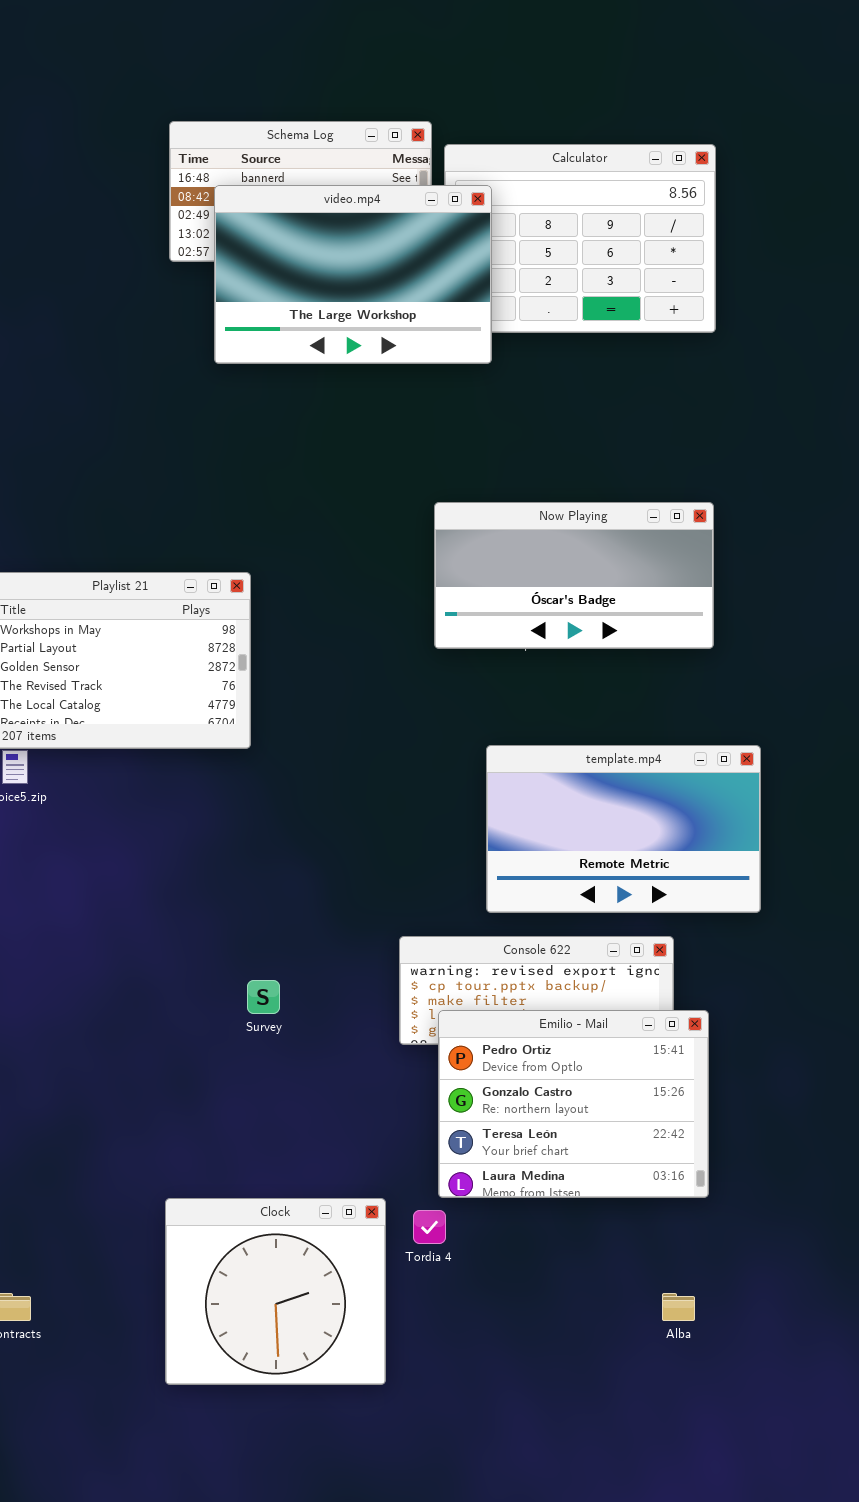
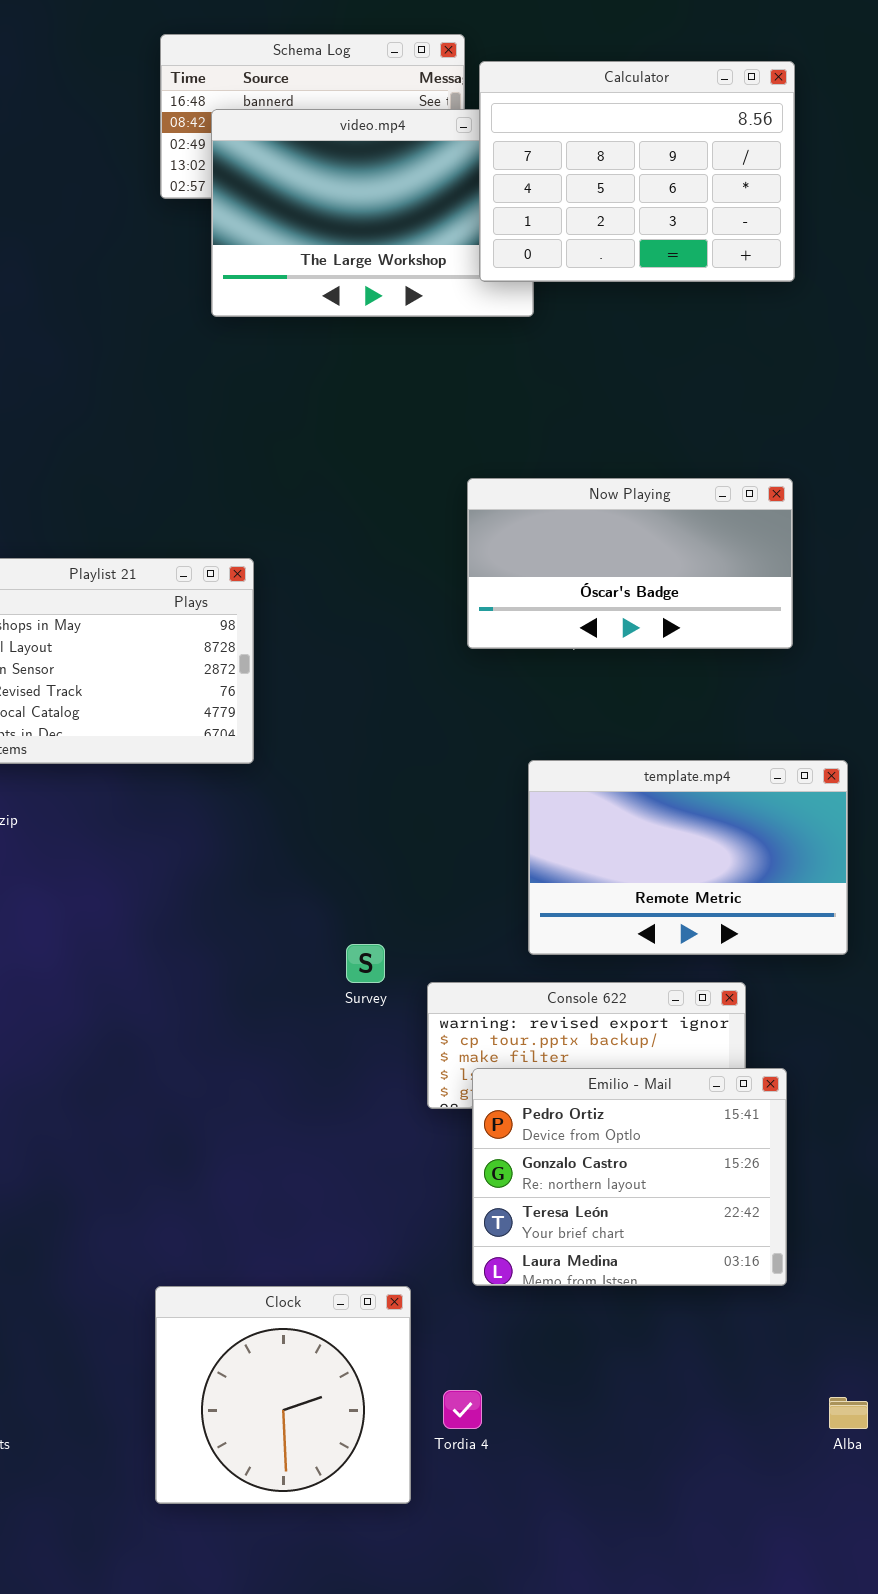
Calculator: [444,144,716,333] -> [479,61,795,282], raised
Survey: [247,980,280,1014] -> [346,944,385,983], moved
Tordia 4: [413,1210,446,1244] -> [443,1390,482,1429], moved
Alba: [662,1293,695,1321] -> [829,1397,868,1429], moved

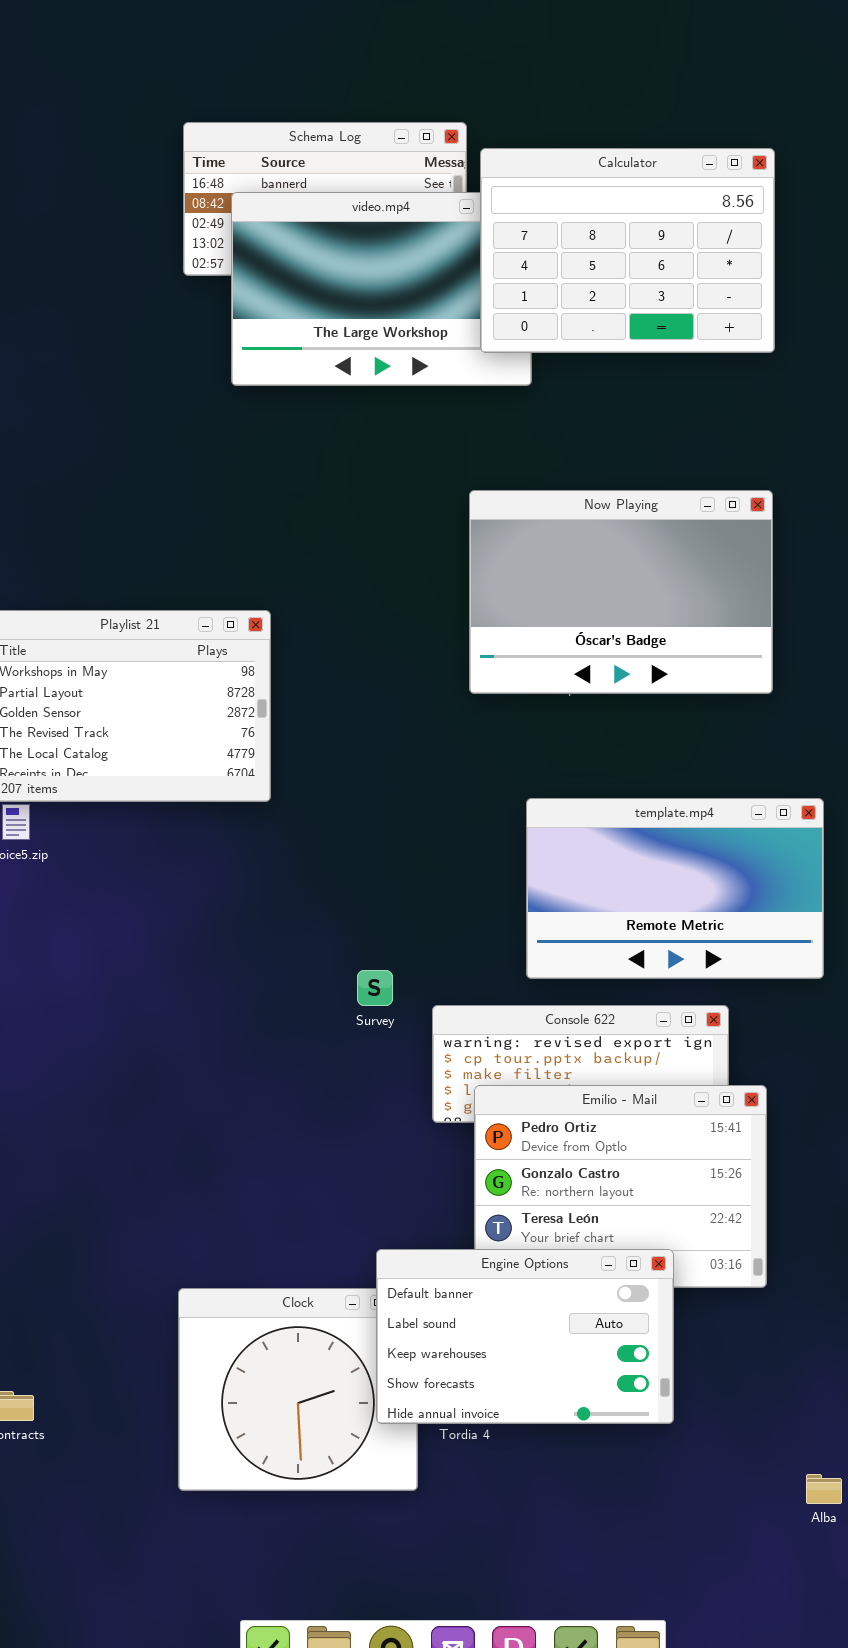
Now Playing: [467,478,793,649] -> [469,490,773,694], resized
Engine Options: none -> [376,1249,674,1424], opened
Alba: [829,1397,868,1429] -> [806,1474,842,1504], moved

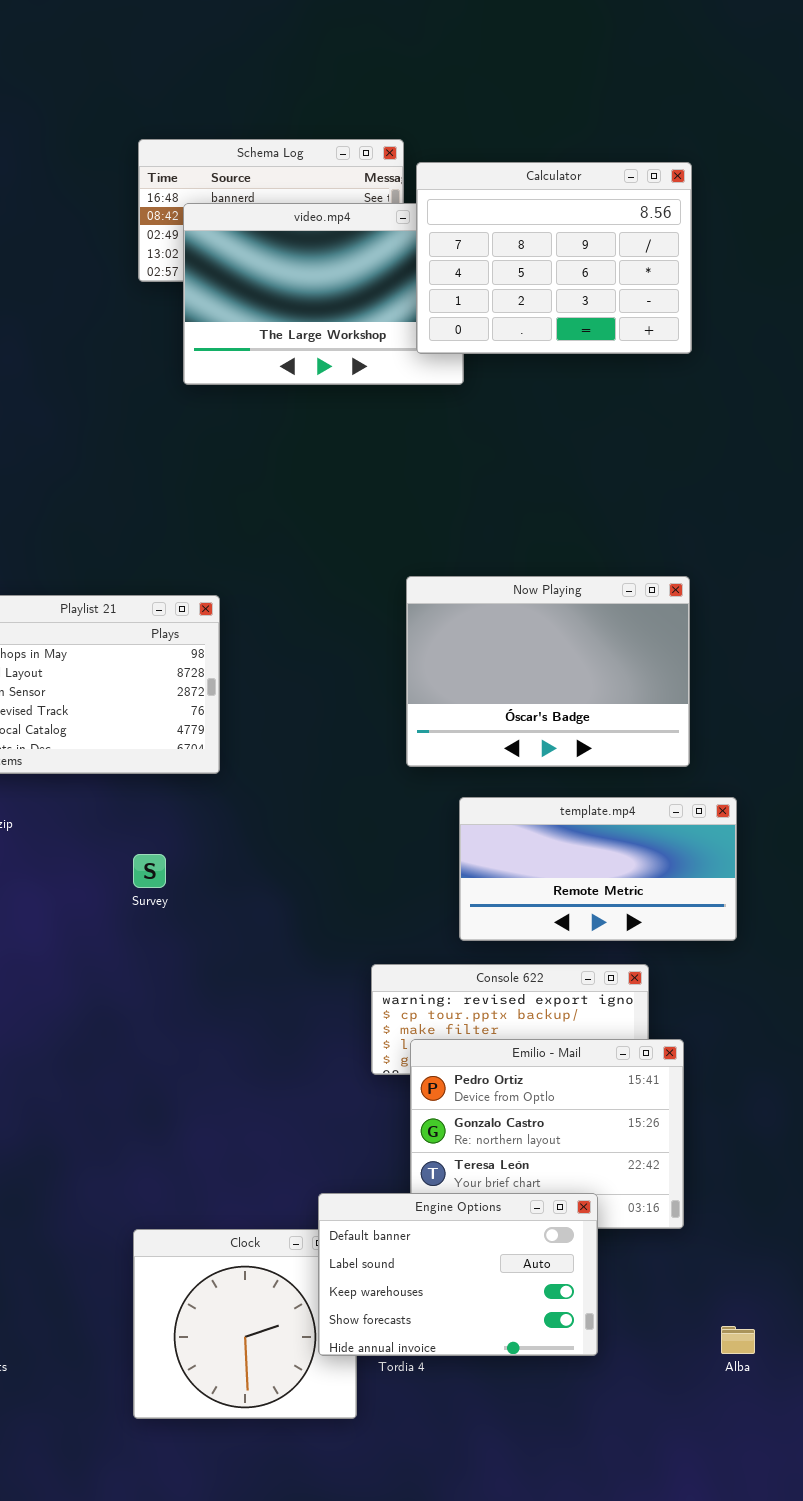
Now Playing: [469,490,773,694] -> [406,576,690,767], moved
template.mp4: [526,798,824,979] -> [459,797,737,941], resized
Survey: [357,970,393,1006] -> [133,854,166,888], moved
Alba: [806,1474,842,1504] -> [721,1326,755,1354], moved

